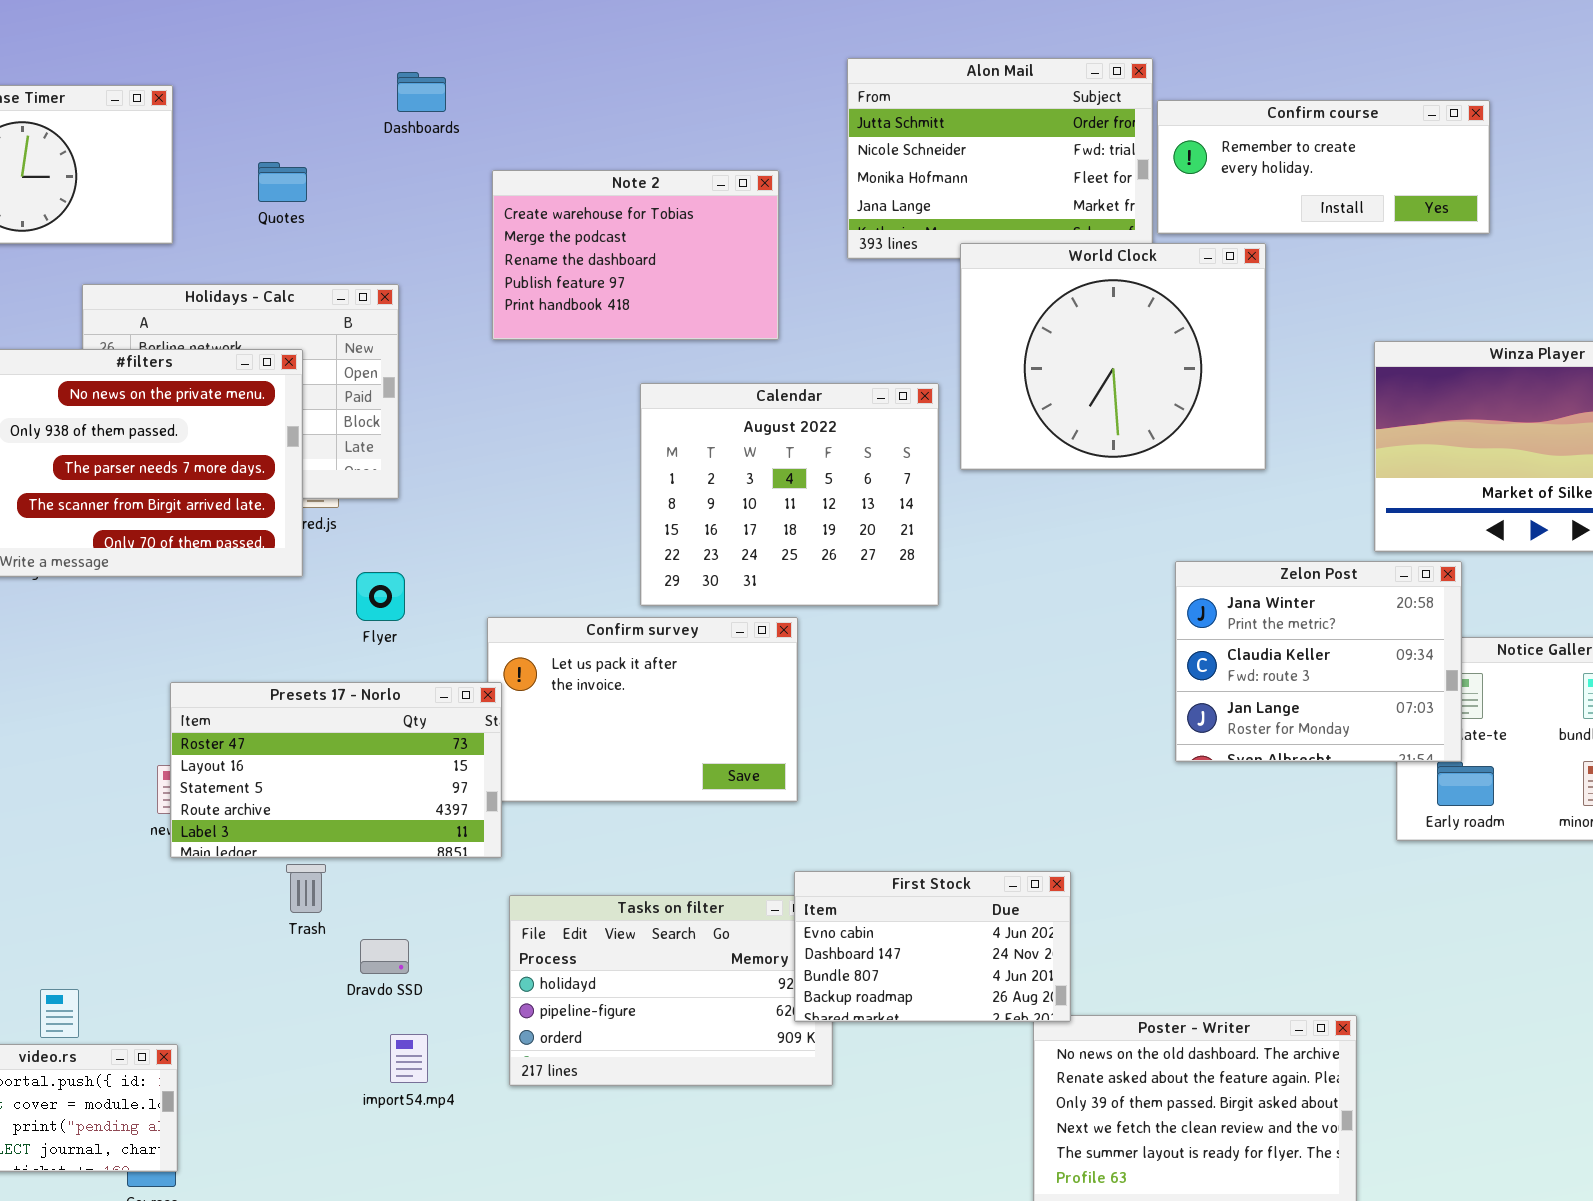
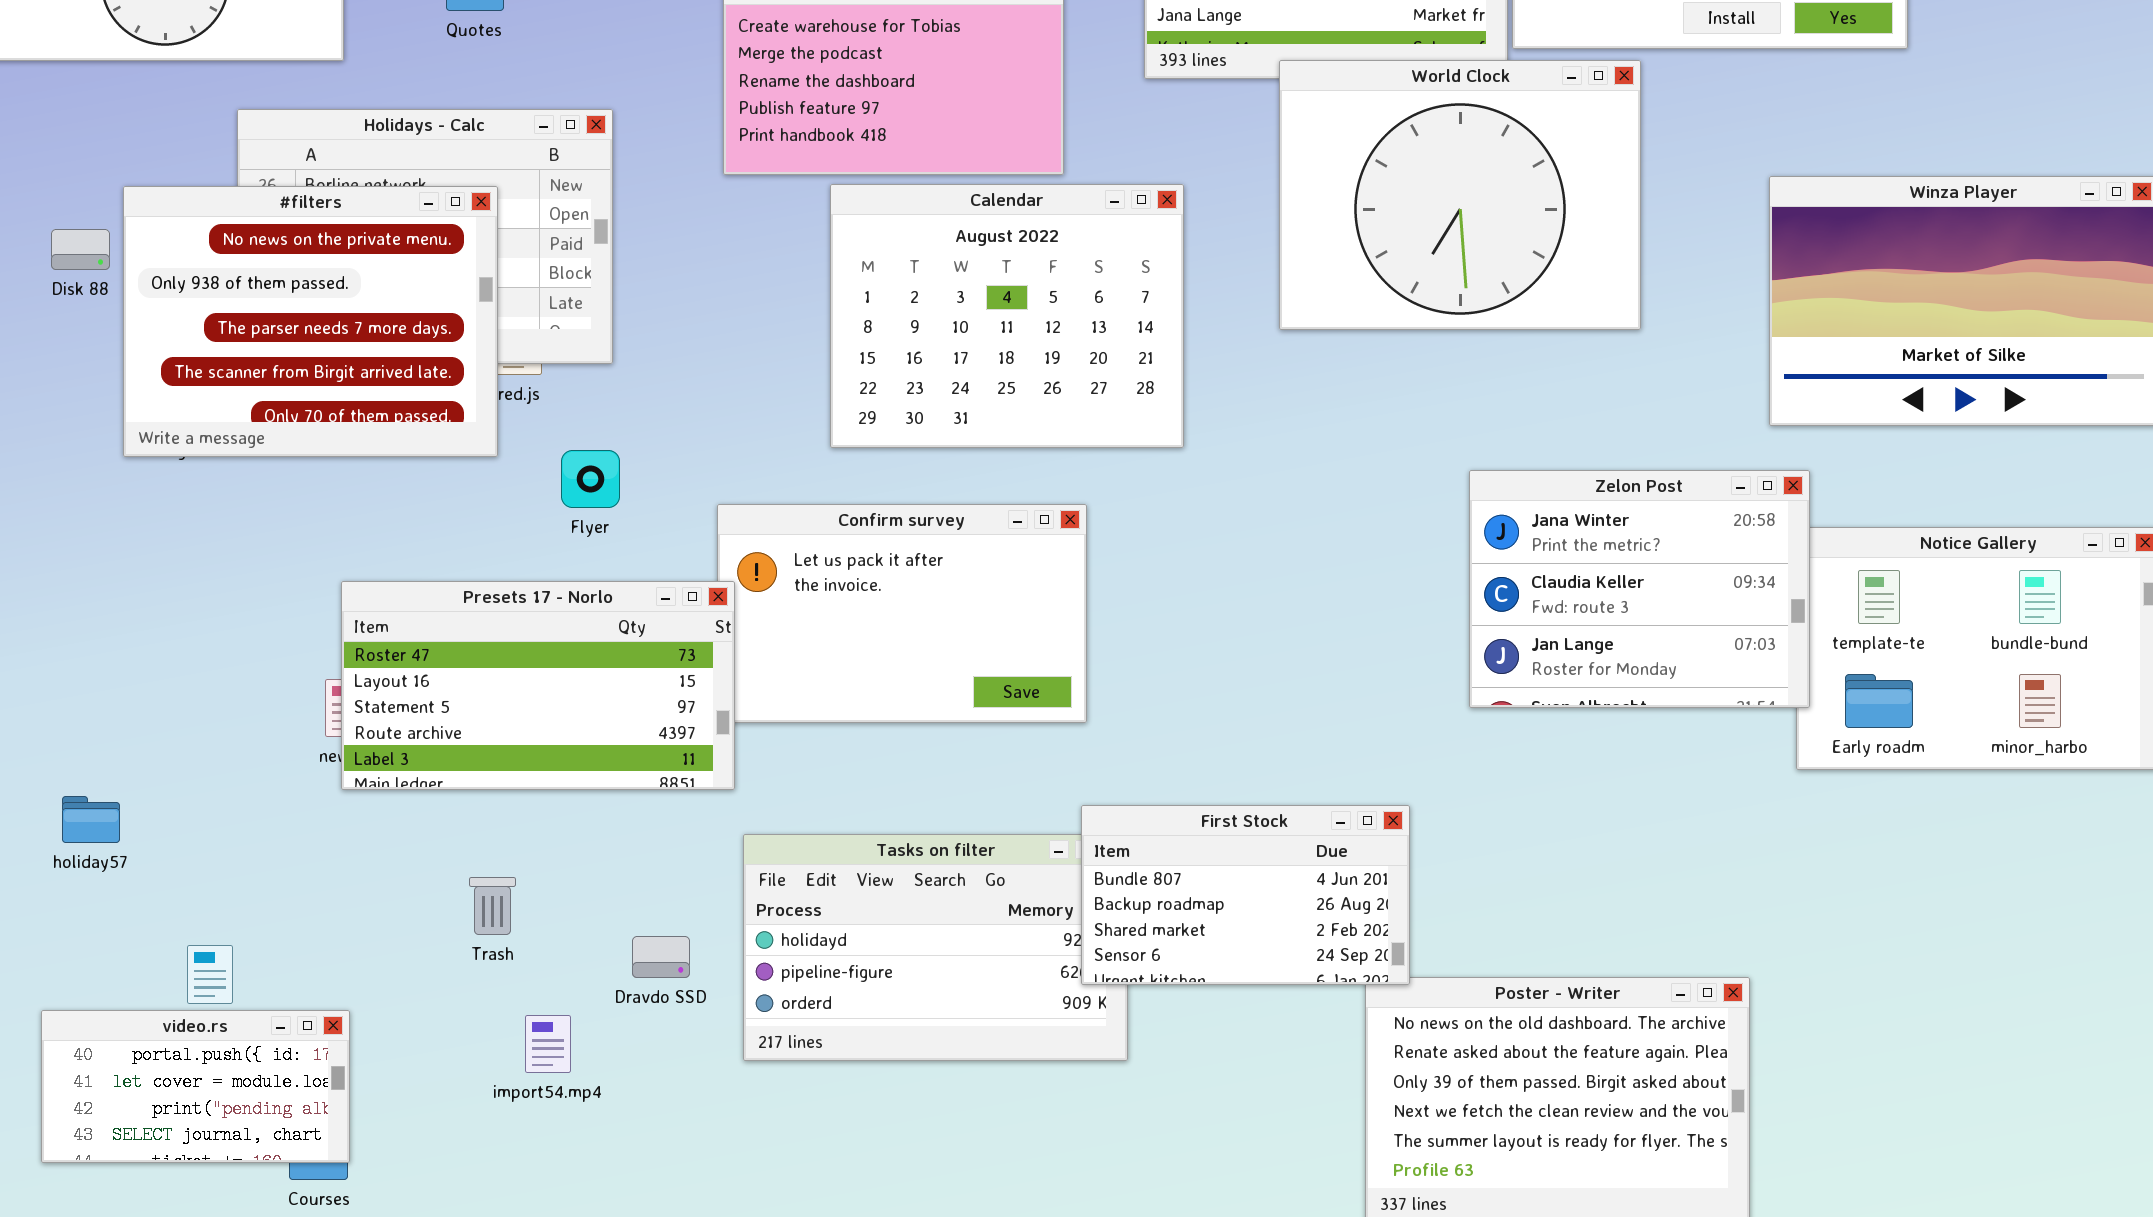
Calendar: [640,383,939,606] -> [830,184,1184,448], moved
Zelon Post: [1175,561,1462,762] -> [1469,470,1810,708], moved
Trash: [286,864,326,913] -> [469,877,516,935], moved
First Stock: [794,871,1071,1022] -> [1081,805,1410,985], scrolled down 2 rows
Dravdo SSD: [360,939,409,974] -> [632,936,690,978], moved
import54.mp4: [390,1034,428,1083] -> [525,1015,571,1073], moved

